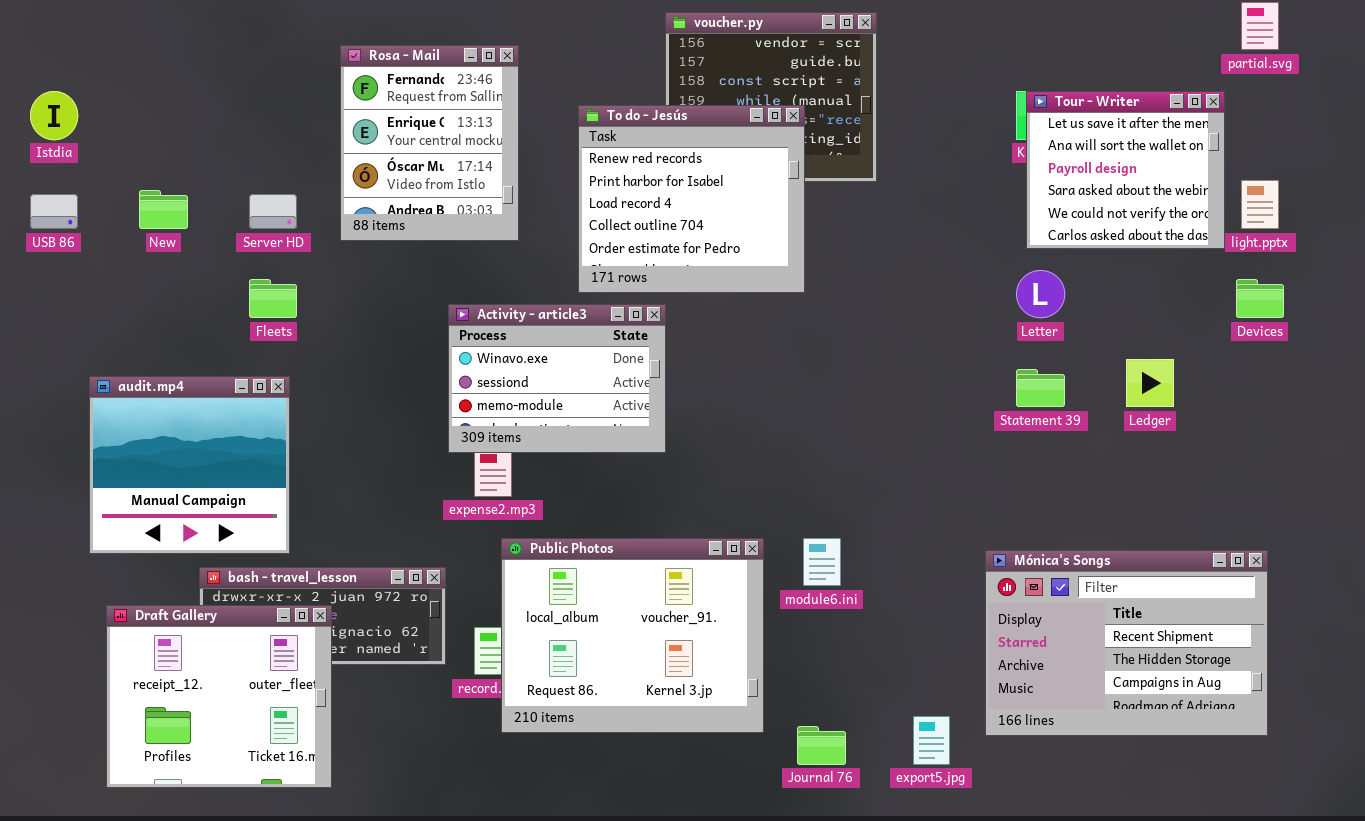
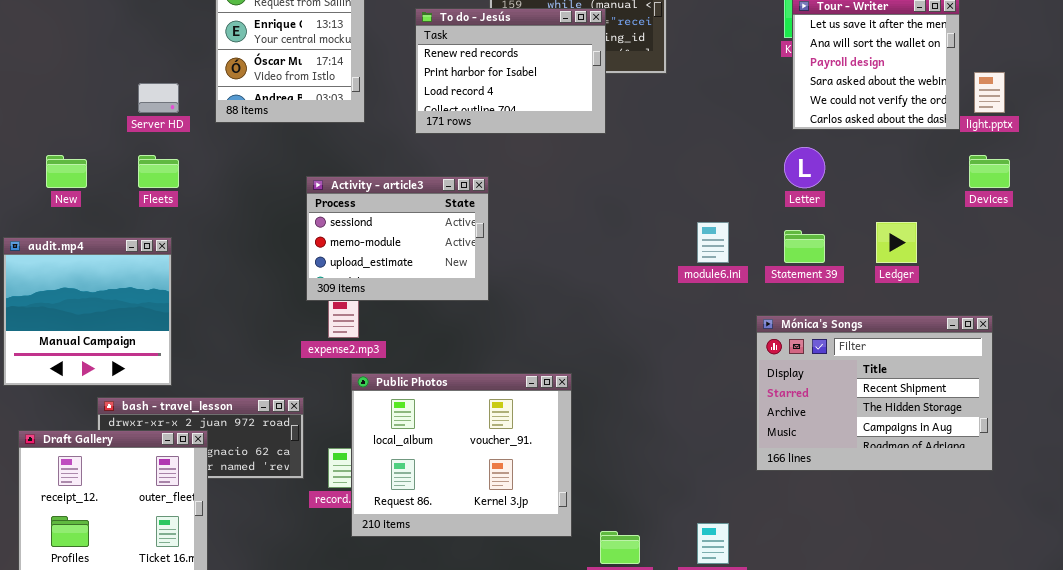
To do - Jesús: [578,105,805,293] -> [415,8,606,134], resized
New: [139,190,188,229] -> [46,155,87,188], moved
Activity - article3: [448,304,666,453] -> [306,176,489,301], scrolled down 1 row
module6.ini: [803,538,841,586] -> [697,222,729,263], moved
Mónica's Songs: [985,550,1268,736] -> [756,315,993,471], moved

